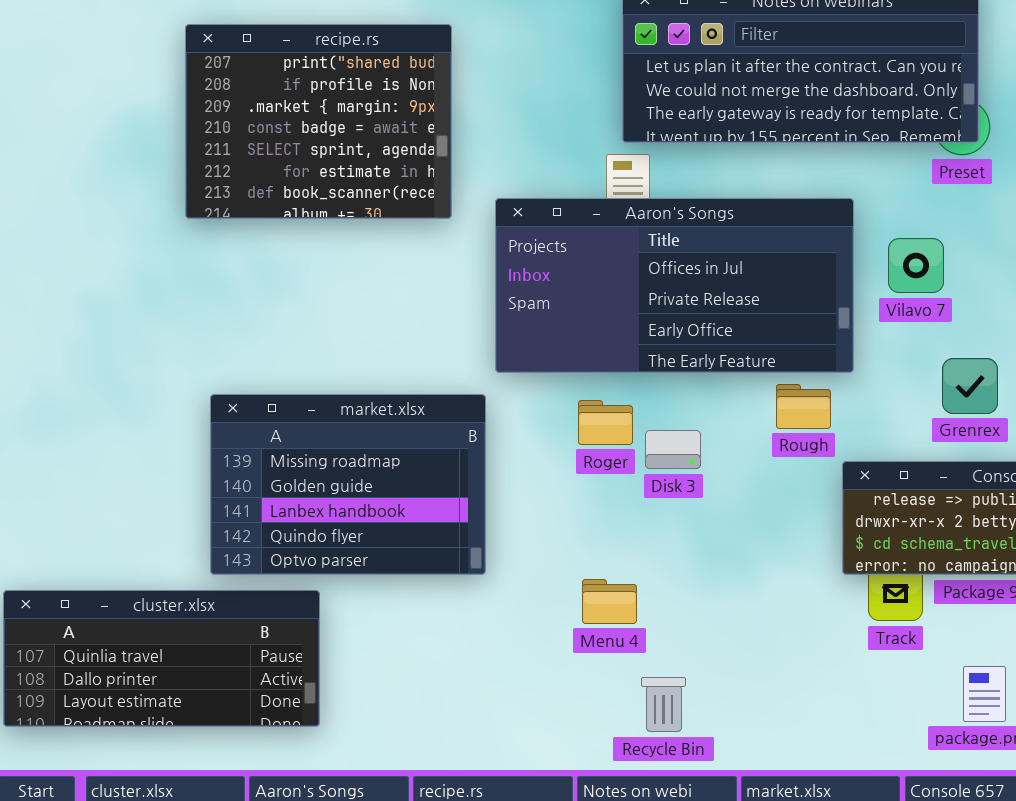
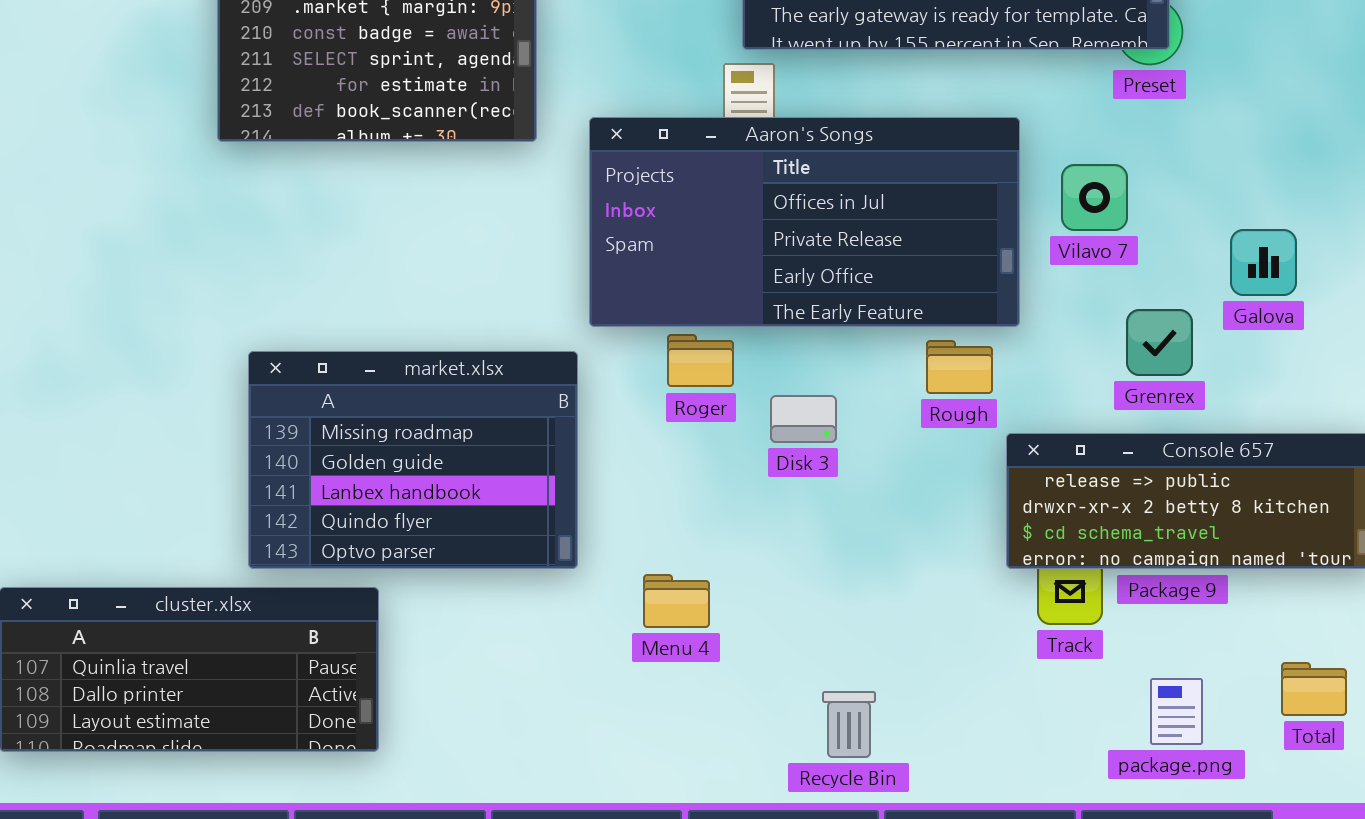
Roger: [578,400,633,445] -> [667,334,734,387], moved
Menu 4: [582,579,637,624] -> [643,574,710,628], moved
Recycle Bin: [641,677,686,732] -> [822,691,876,758], moved

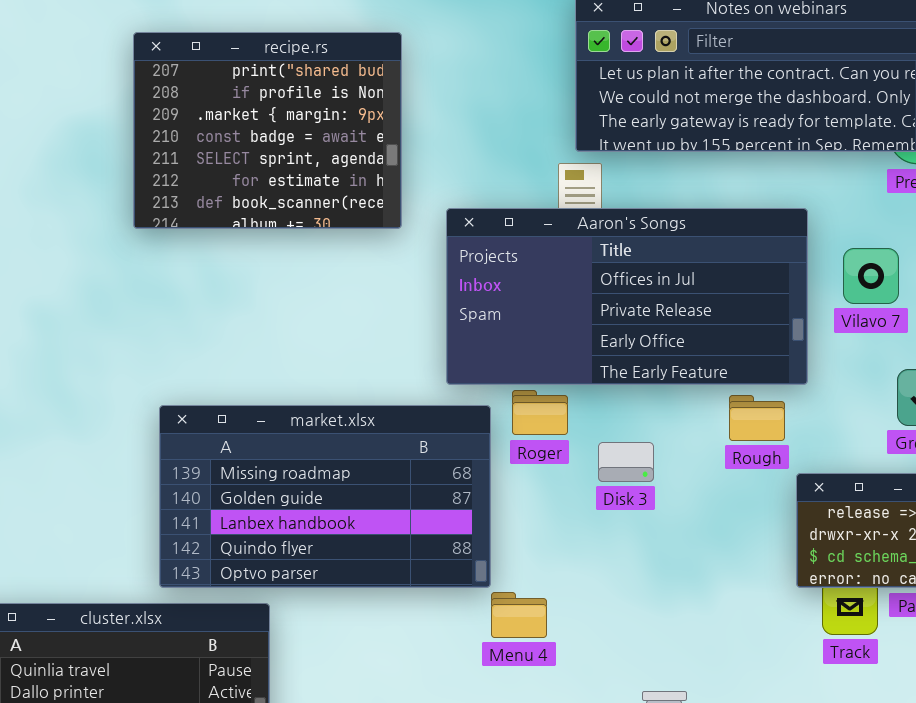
market.xlsx: [248,351,578,569] -> [159,405,491,588], resized

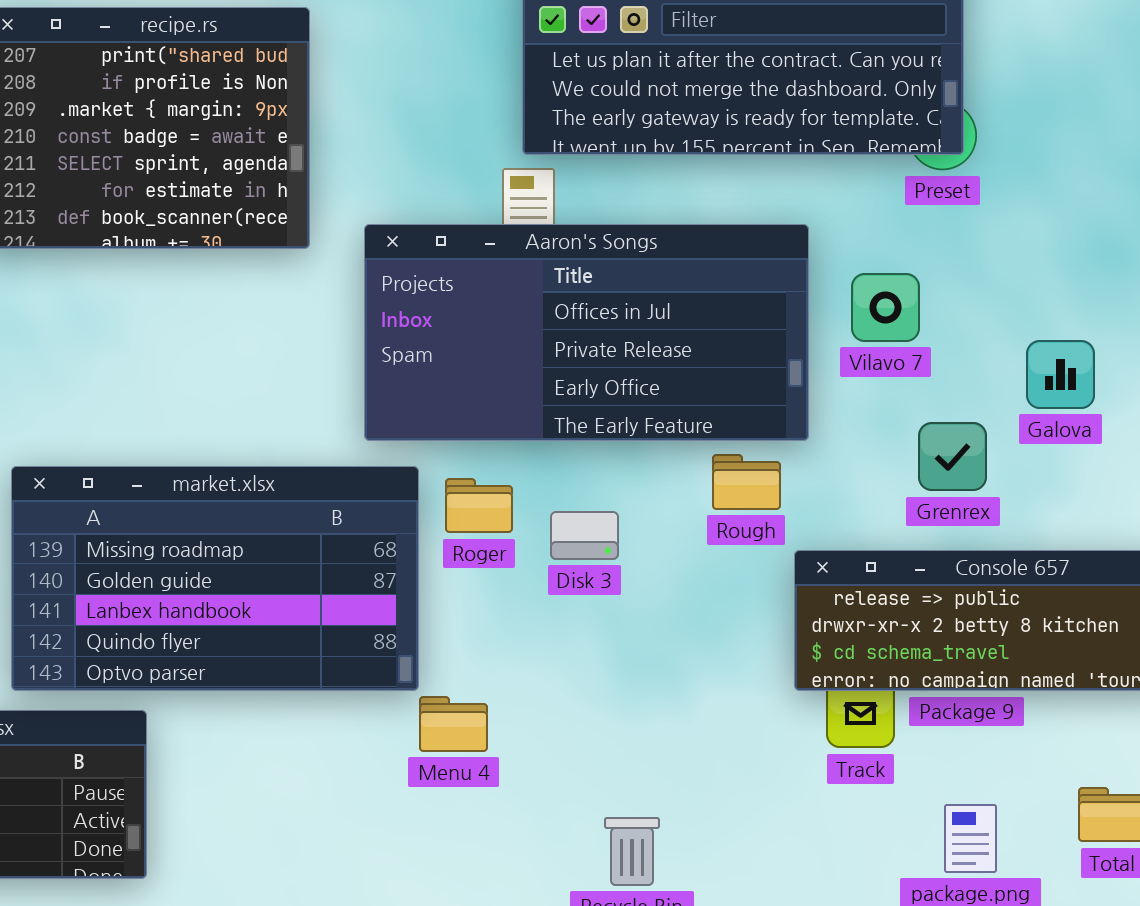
Roger: [512,390,568,435] -> [445,478,513,533], moved

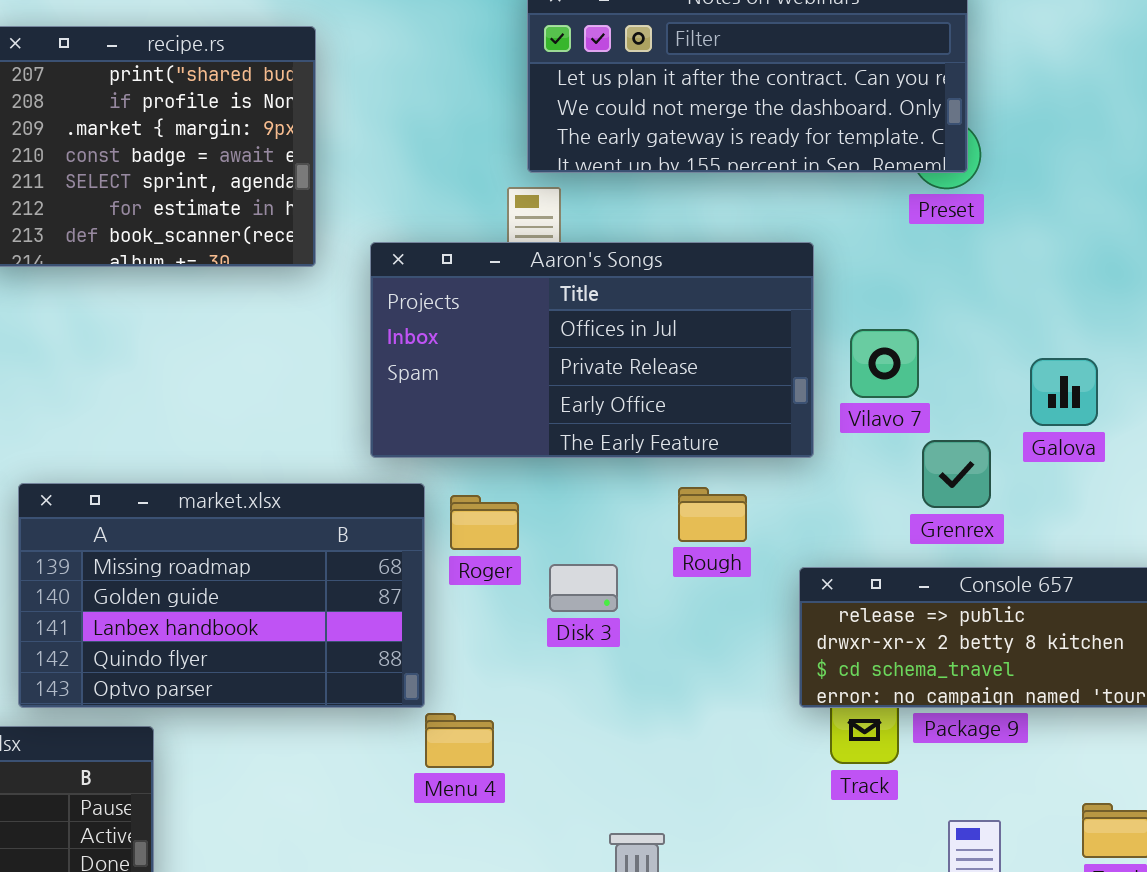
Vilavo 7: [851,273,920,342] -> [850,329,919,398], moved
Rough: [712,454,781,510] -> [678,487,747,542], moved
Disk 3: [550,511,619,560] -> [549,564,618,612], moved

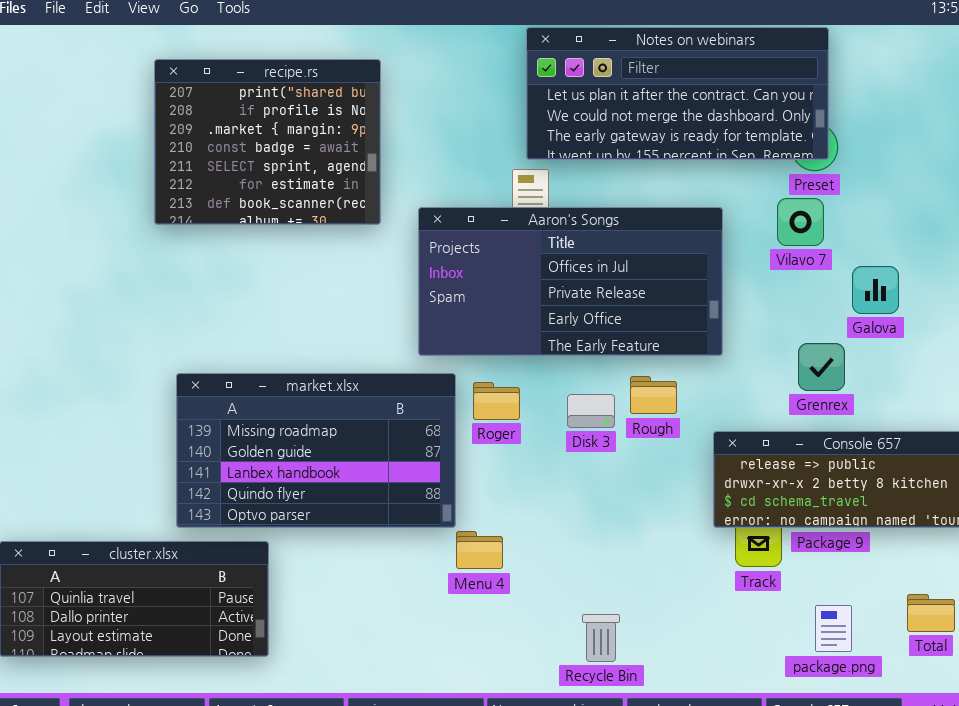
Vilavo 7: [850,329,919,398] -> [777,198,824,246], moved
Galova: [1030,358,1098,426] -> [852,266,899,314], moved
Disk 3: [549,564,618,612] -> [567,394,615,428], moved

